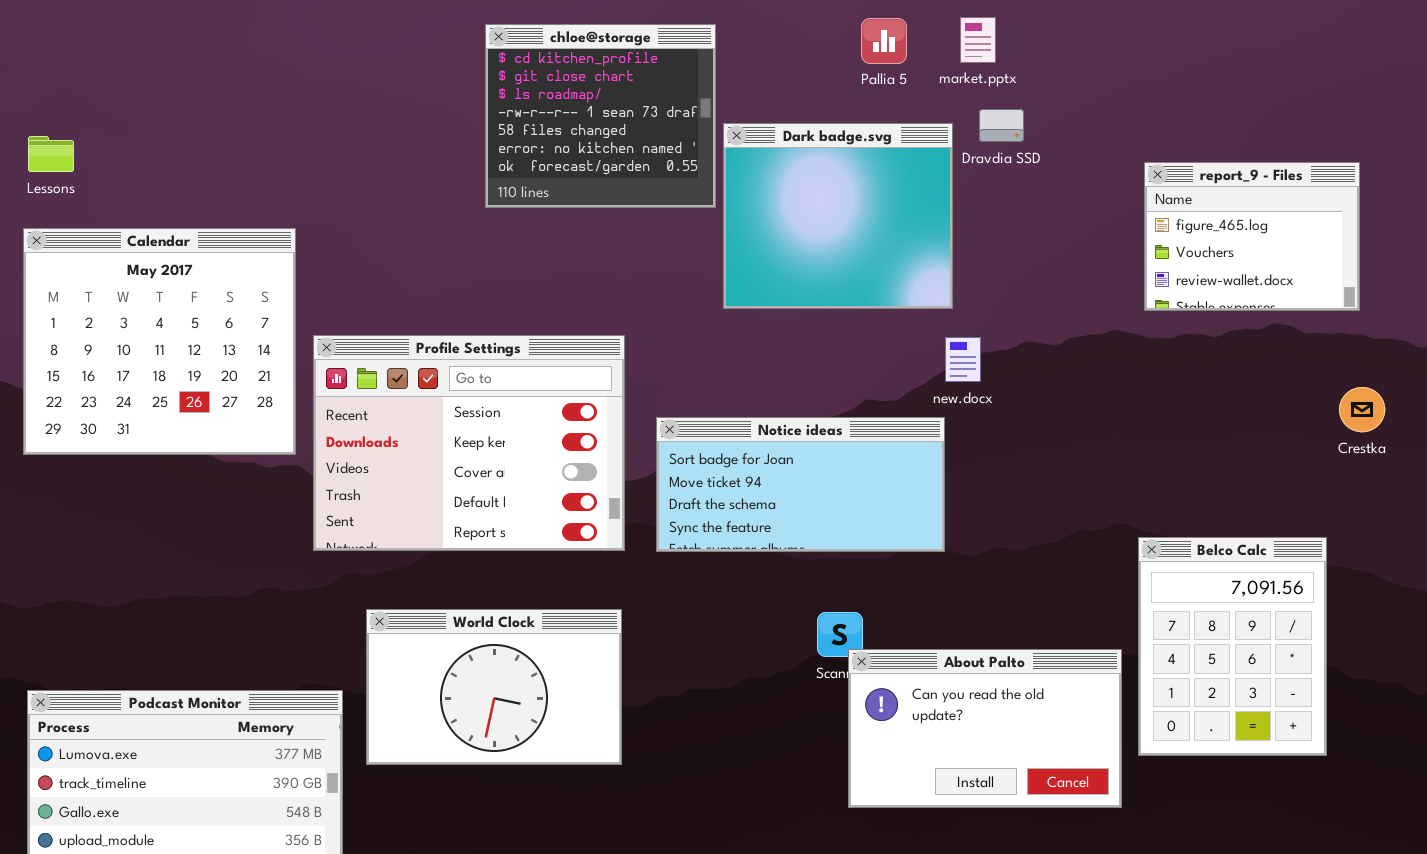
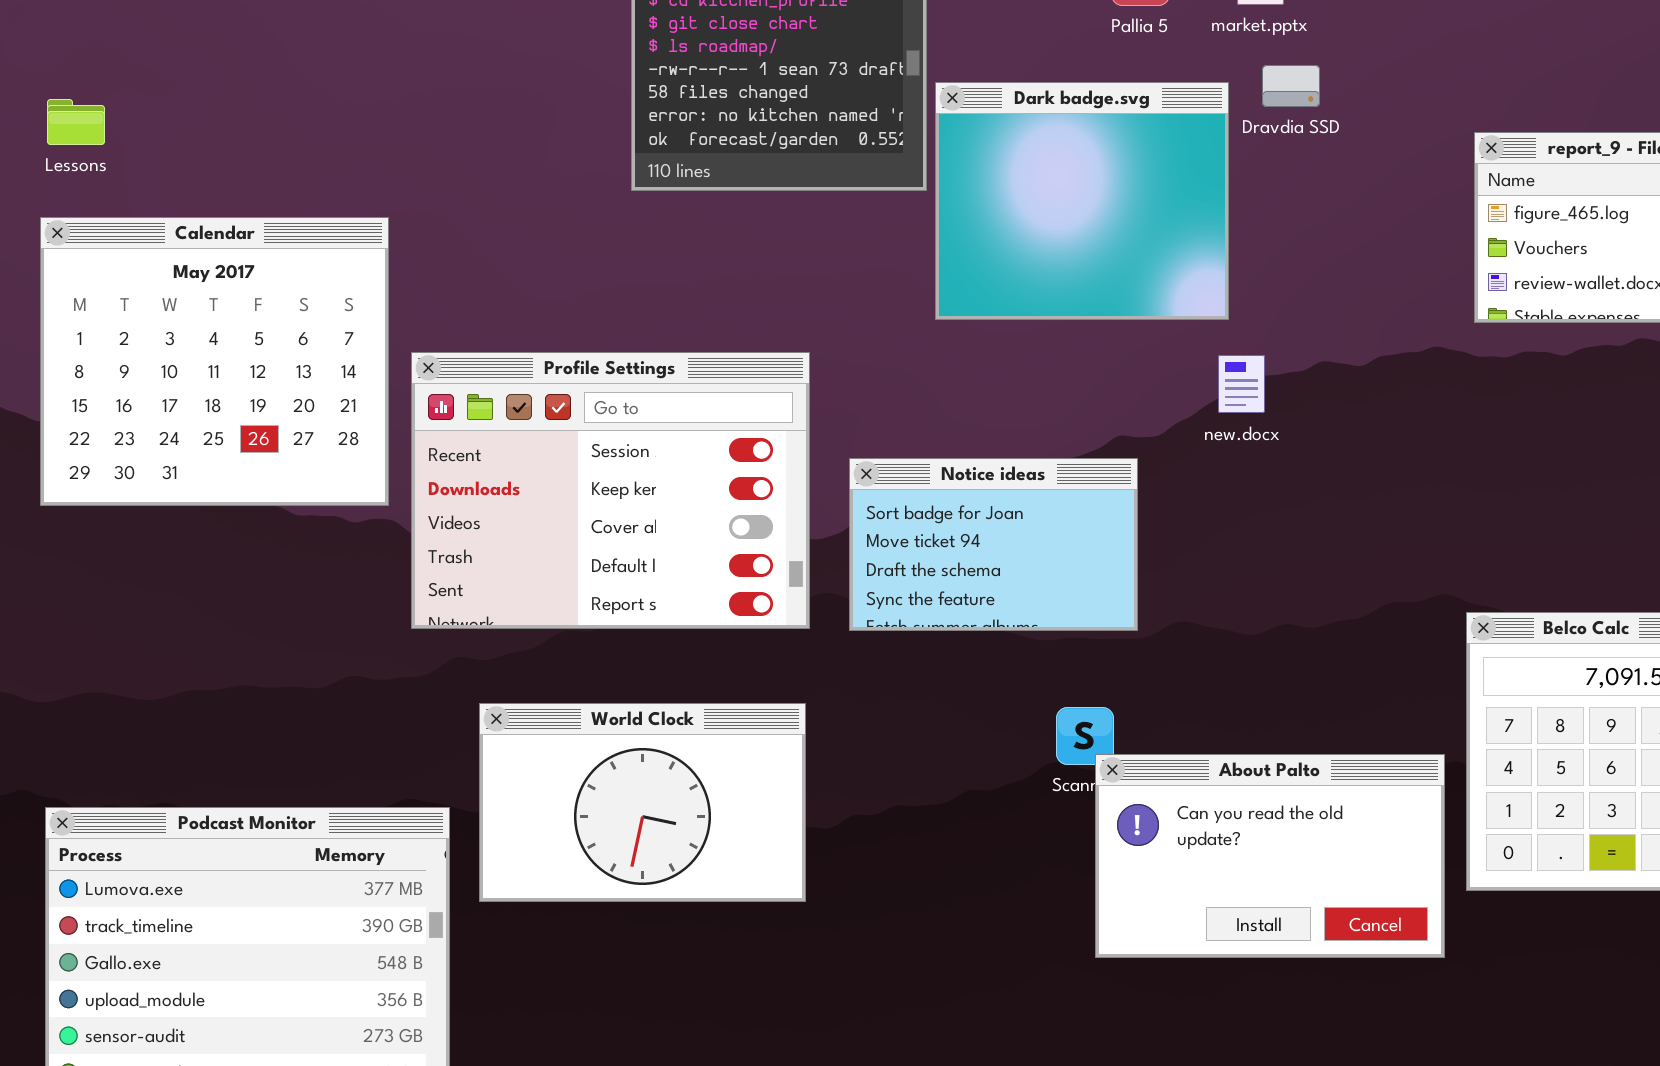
Notice ideas: [656,417,945,552] -> [849,458,1138,631], resized

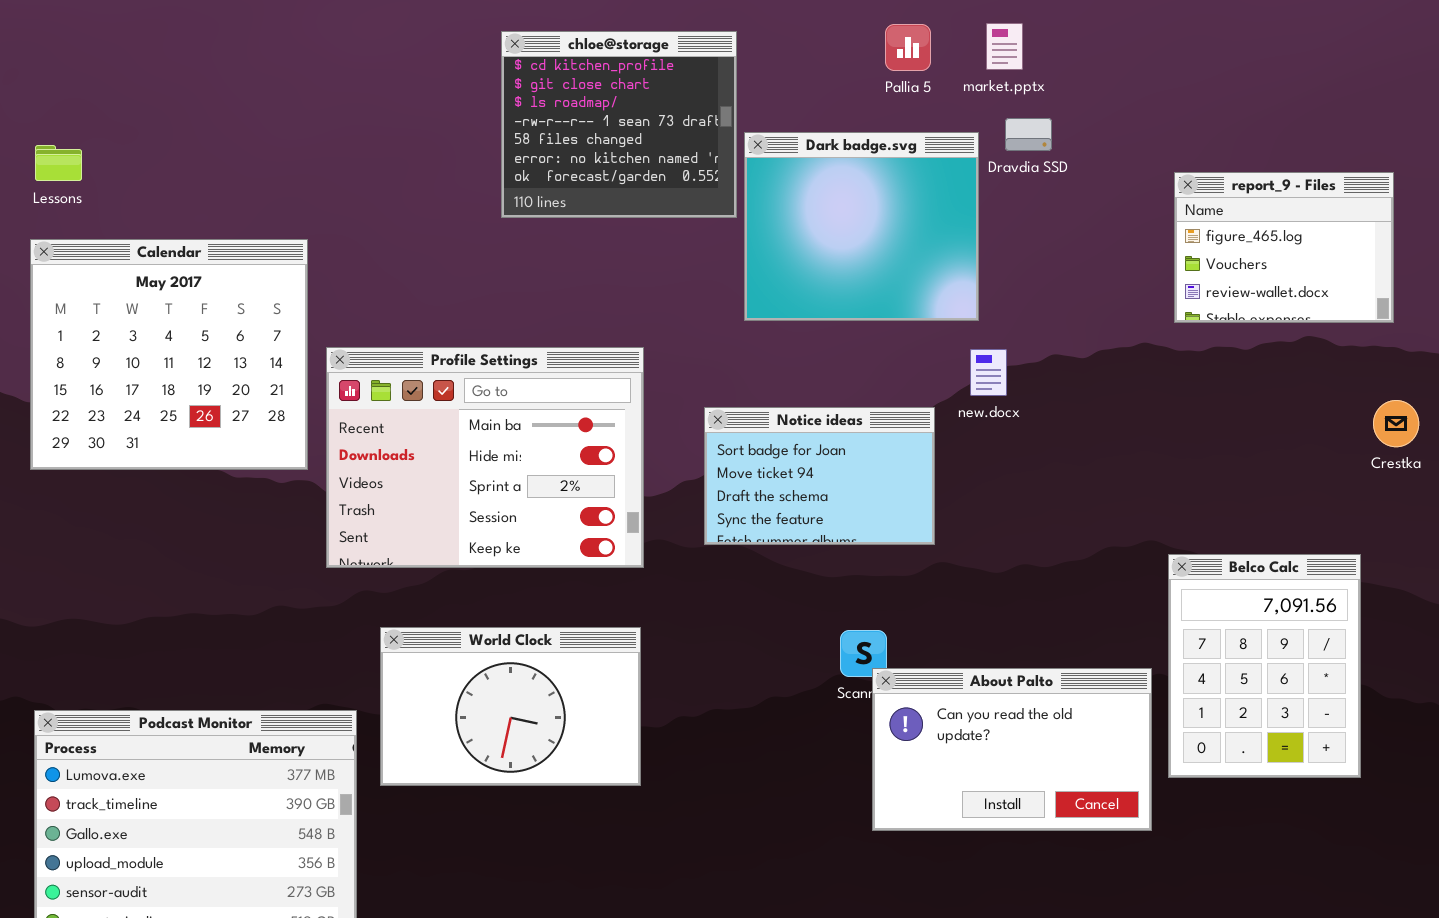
Profile Settings: [411,352,810,629] -> [326,347,644,568], scrolled up 3 rows
Notice ideas: [849,458,1138,631] -> [704,407,935,545], moved

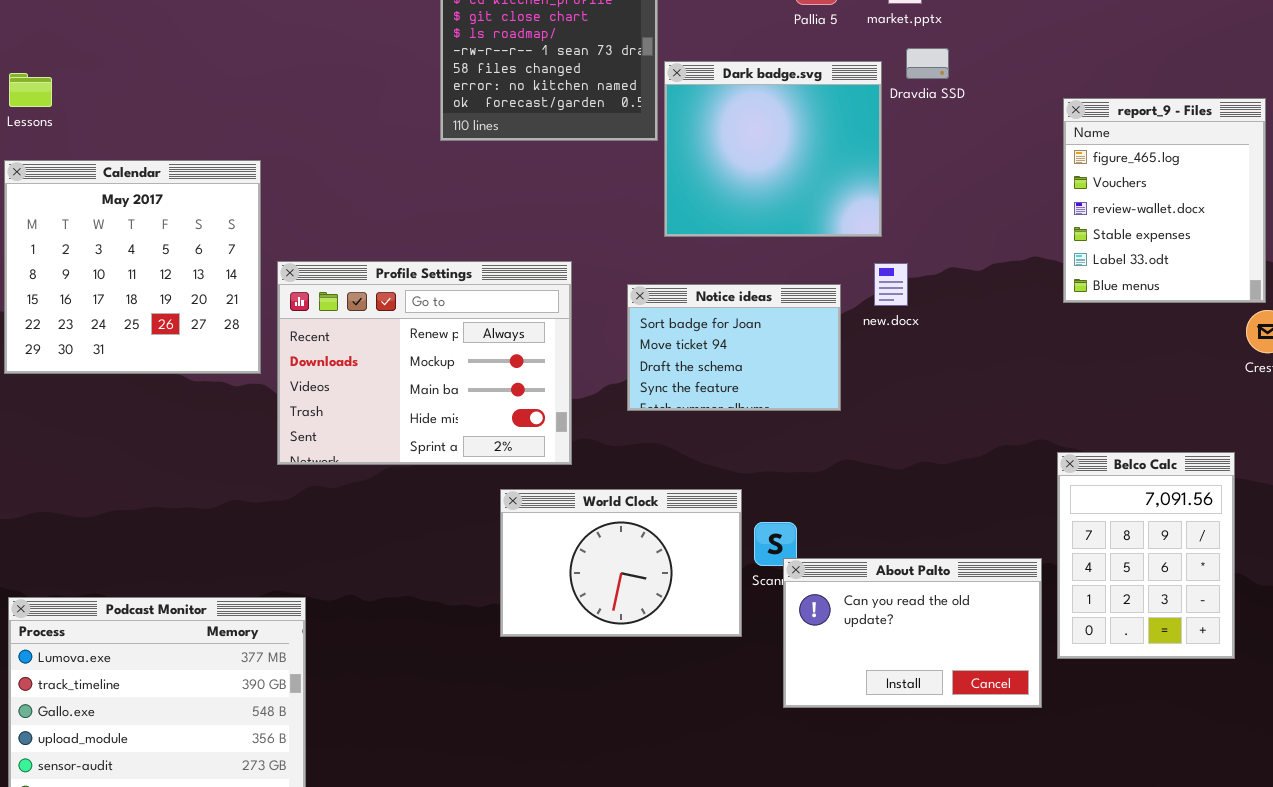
report_9 - Files: [1174,172,1394,323] -> [1063,98,1266,303], resized
Profile Settings: [326,347,644,568] -> [277,261,572,465], scrolled up 2 rows
Notice ideas: [704,407,935,545] -> [627,284,841,411], moved
World Clock: [380,627,641,786] -> [500,489,742,637], moved

